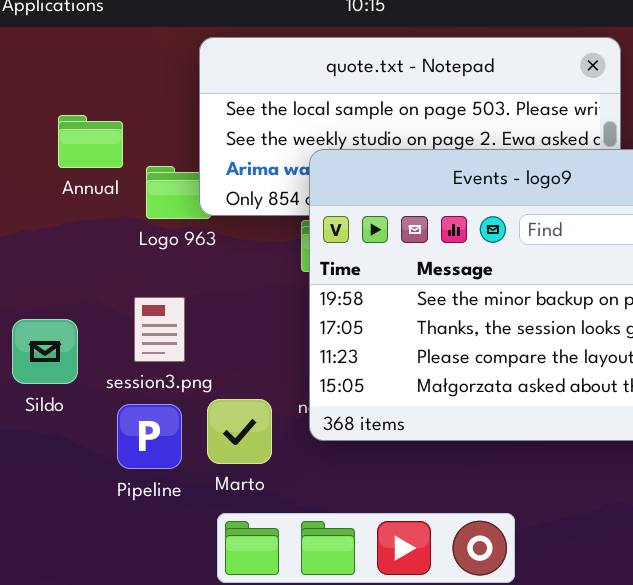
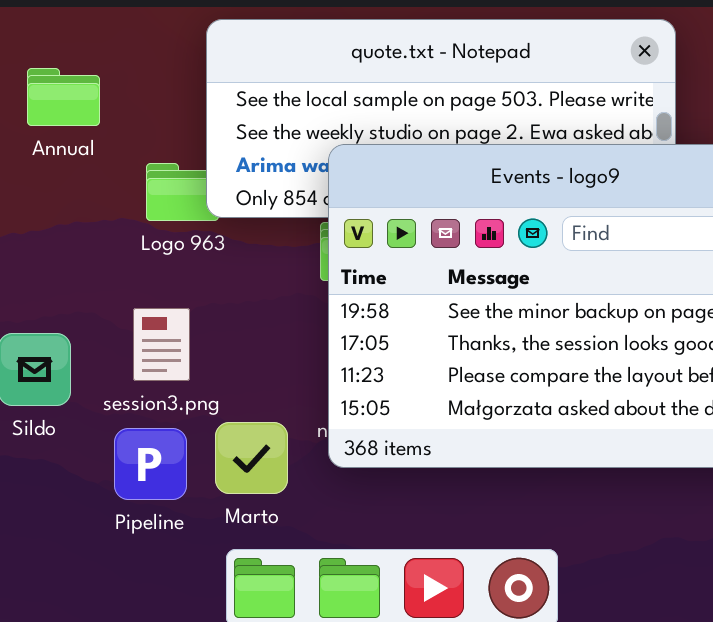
Annual: [58,115,123,168] -> [27,68,100,126], moved

